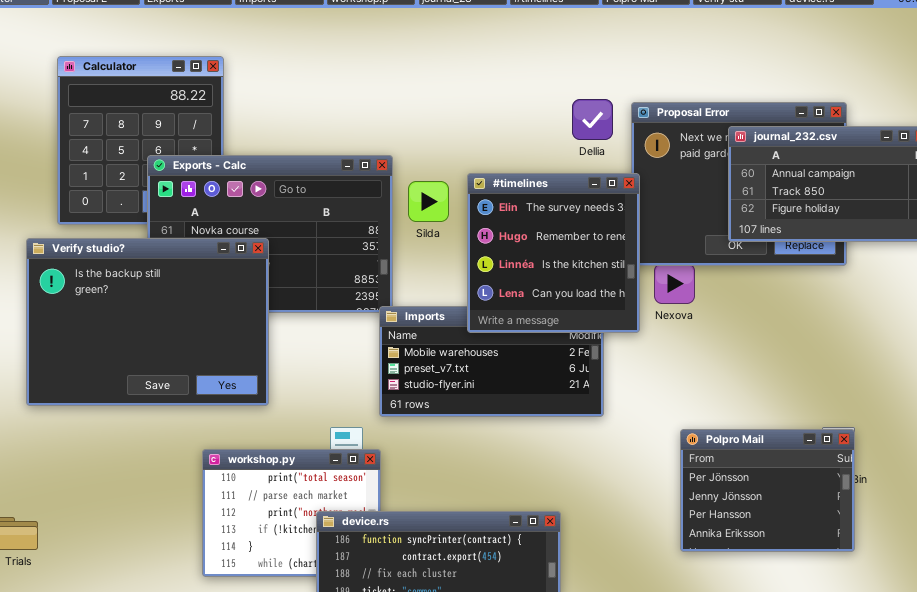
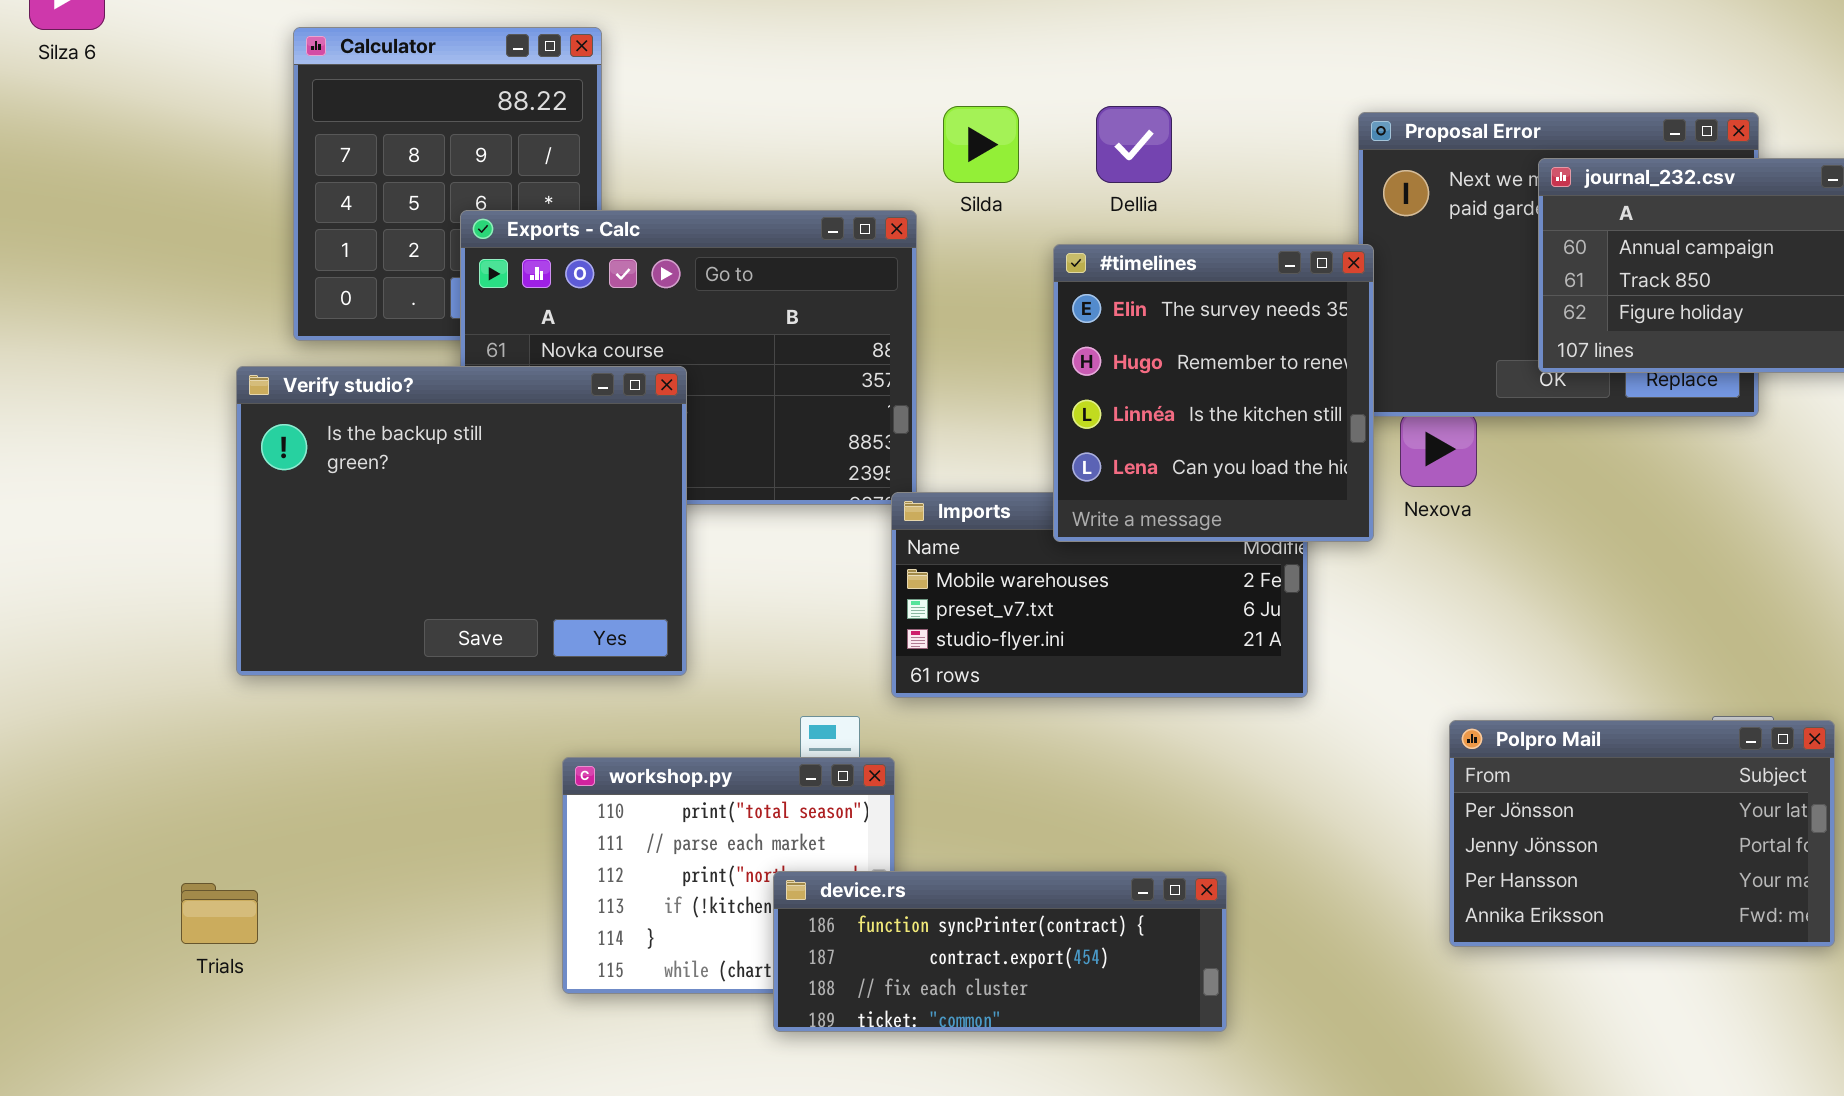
Dellia: [572,99,613,140] -> [1096,106,1172,183], moved
Silda: [408,181,449,222] -> [943,106,1019,183], moved
Polpro Mail: [680,429,855,552] -> [1449,720,1835,947], resized

